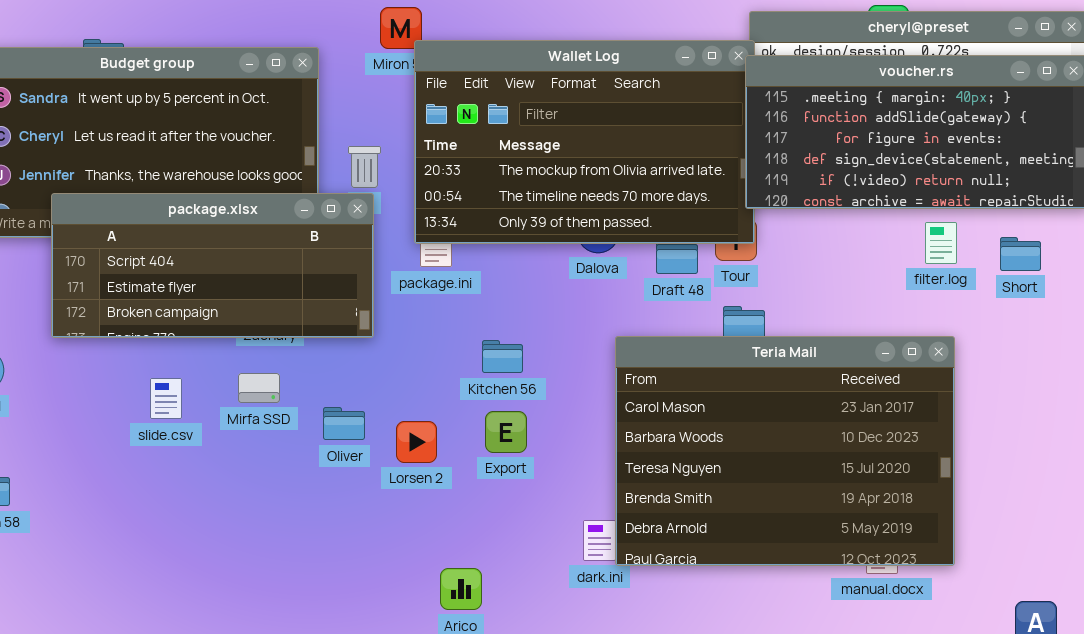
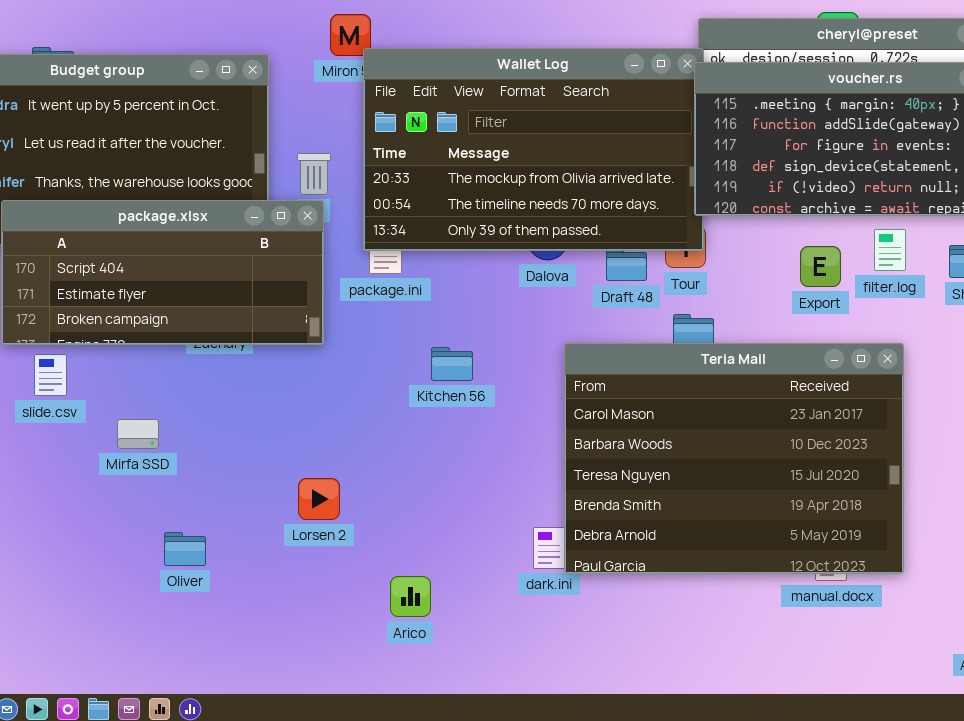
Mirfa SSD: [238,373,280,403] -> [117,419,159,449], moved
slide.csv: [150,378,182,419] -> [34,354,67,396], moved
Oliver: [323,407,365,440] -> [164,532,206,566], moved
Export: [485,411,527,453] -> [800,246,841,287], moved
Lorsen 2: [396,421,437,463] -> [298,478,340,520], moved

